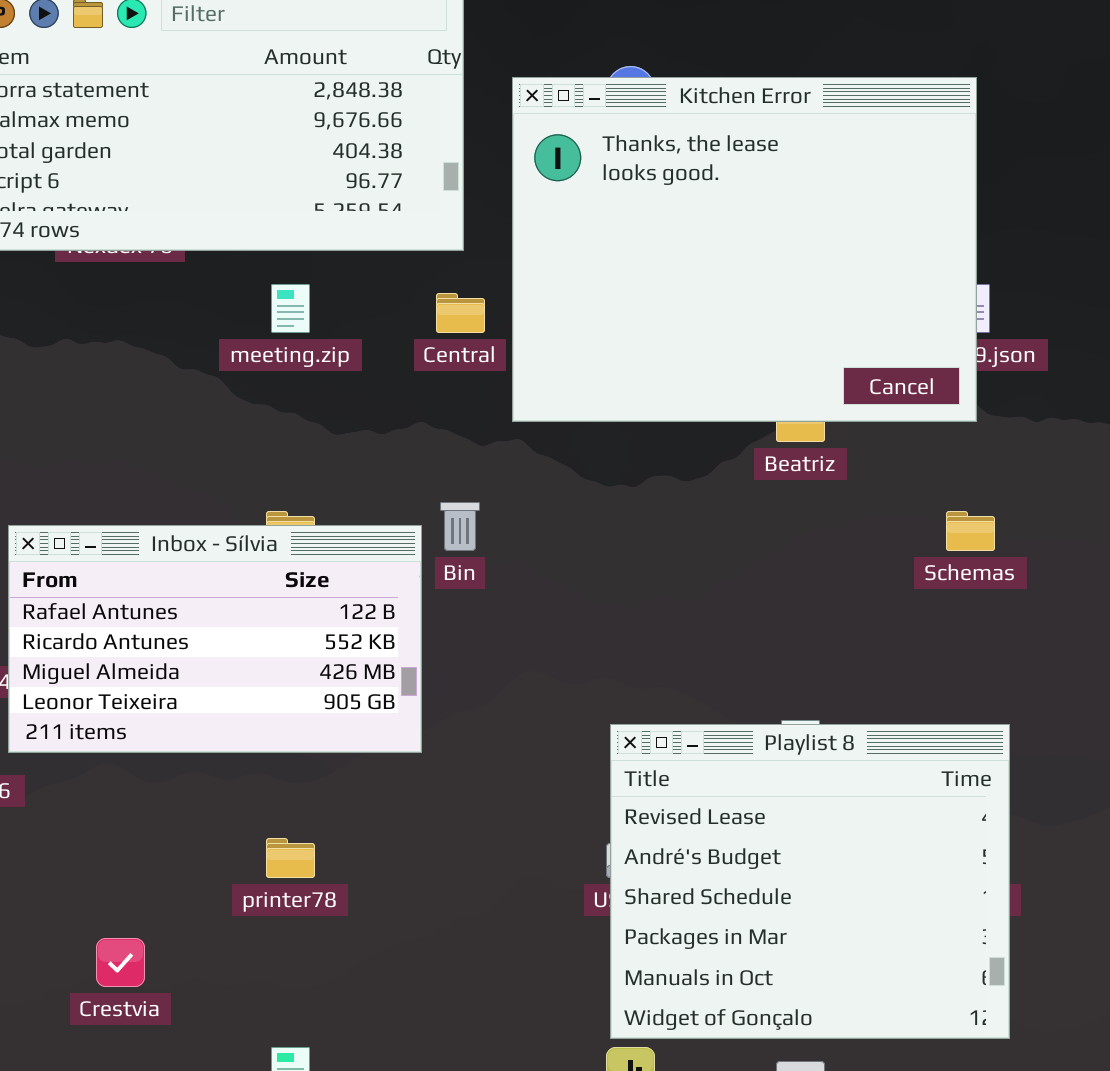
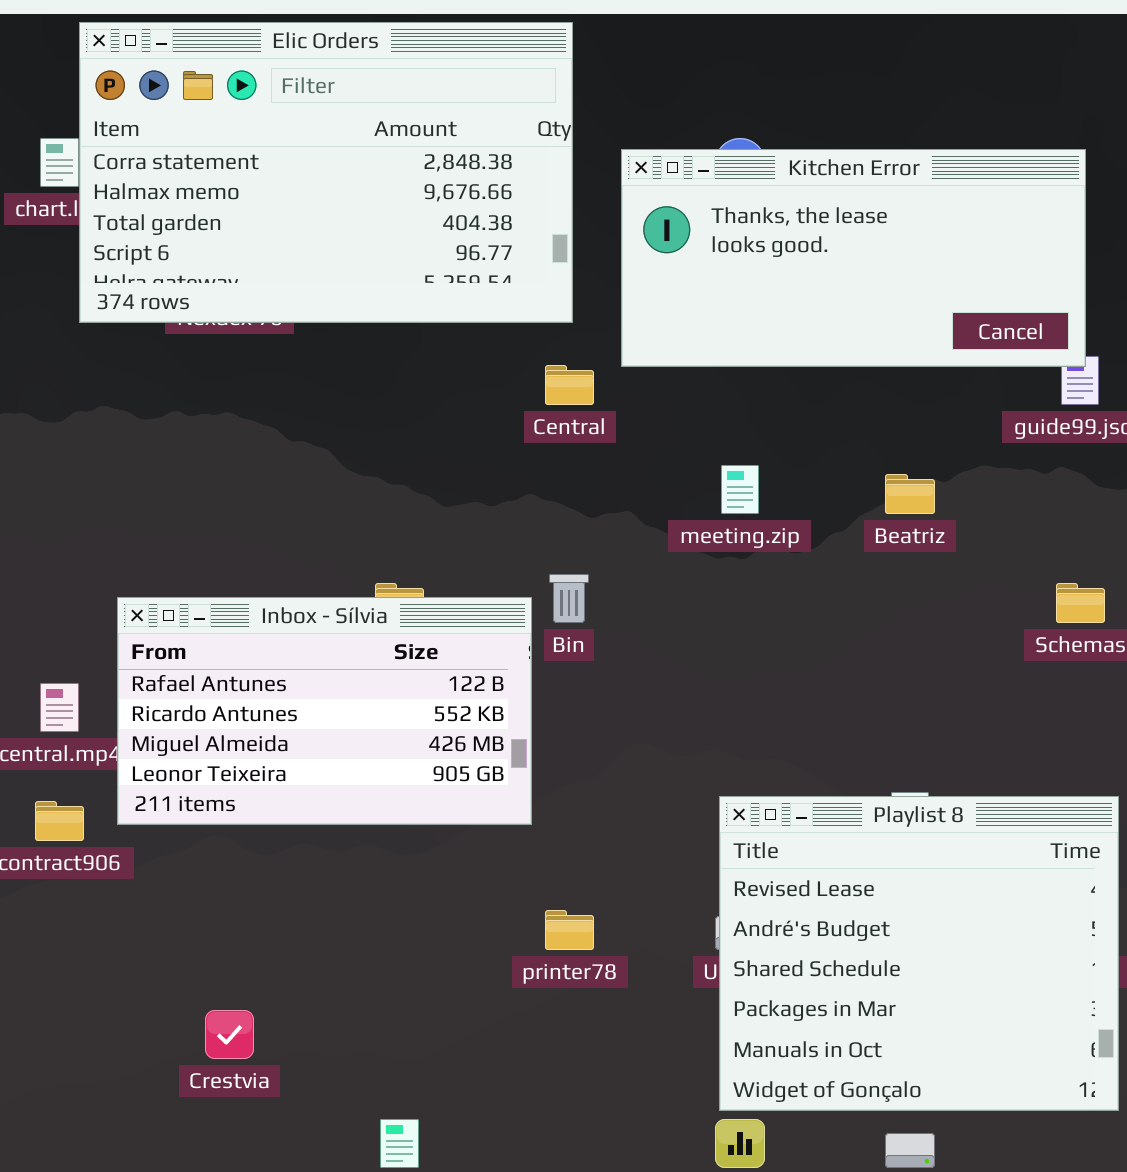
Kitchen Error: [512,77,977,422] -> [621,149,1086,367], resized
meeting.zip: [271,284,310,333] -> [721,465,759,514], moved
printer78: [266,838,315,878] -> [545,910,594,950], moved

